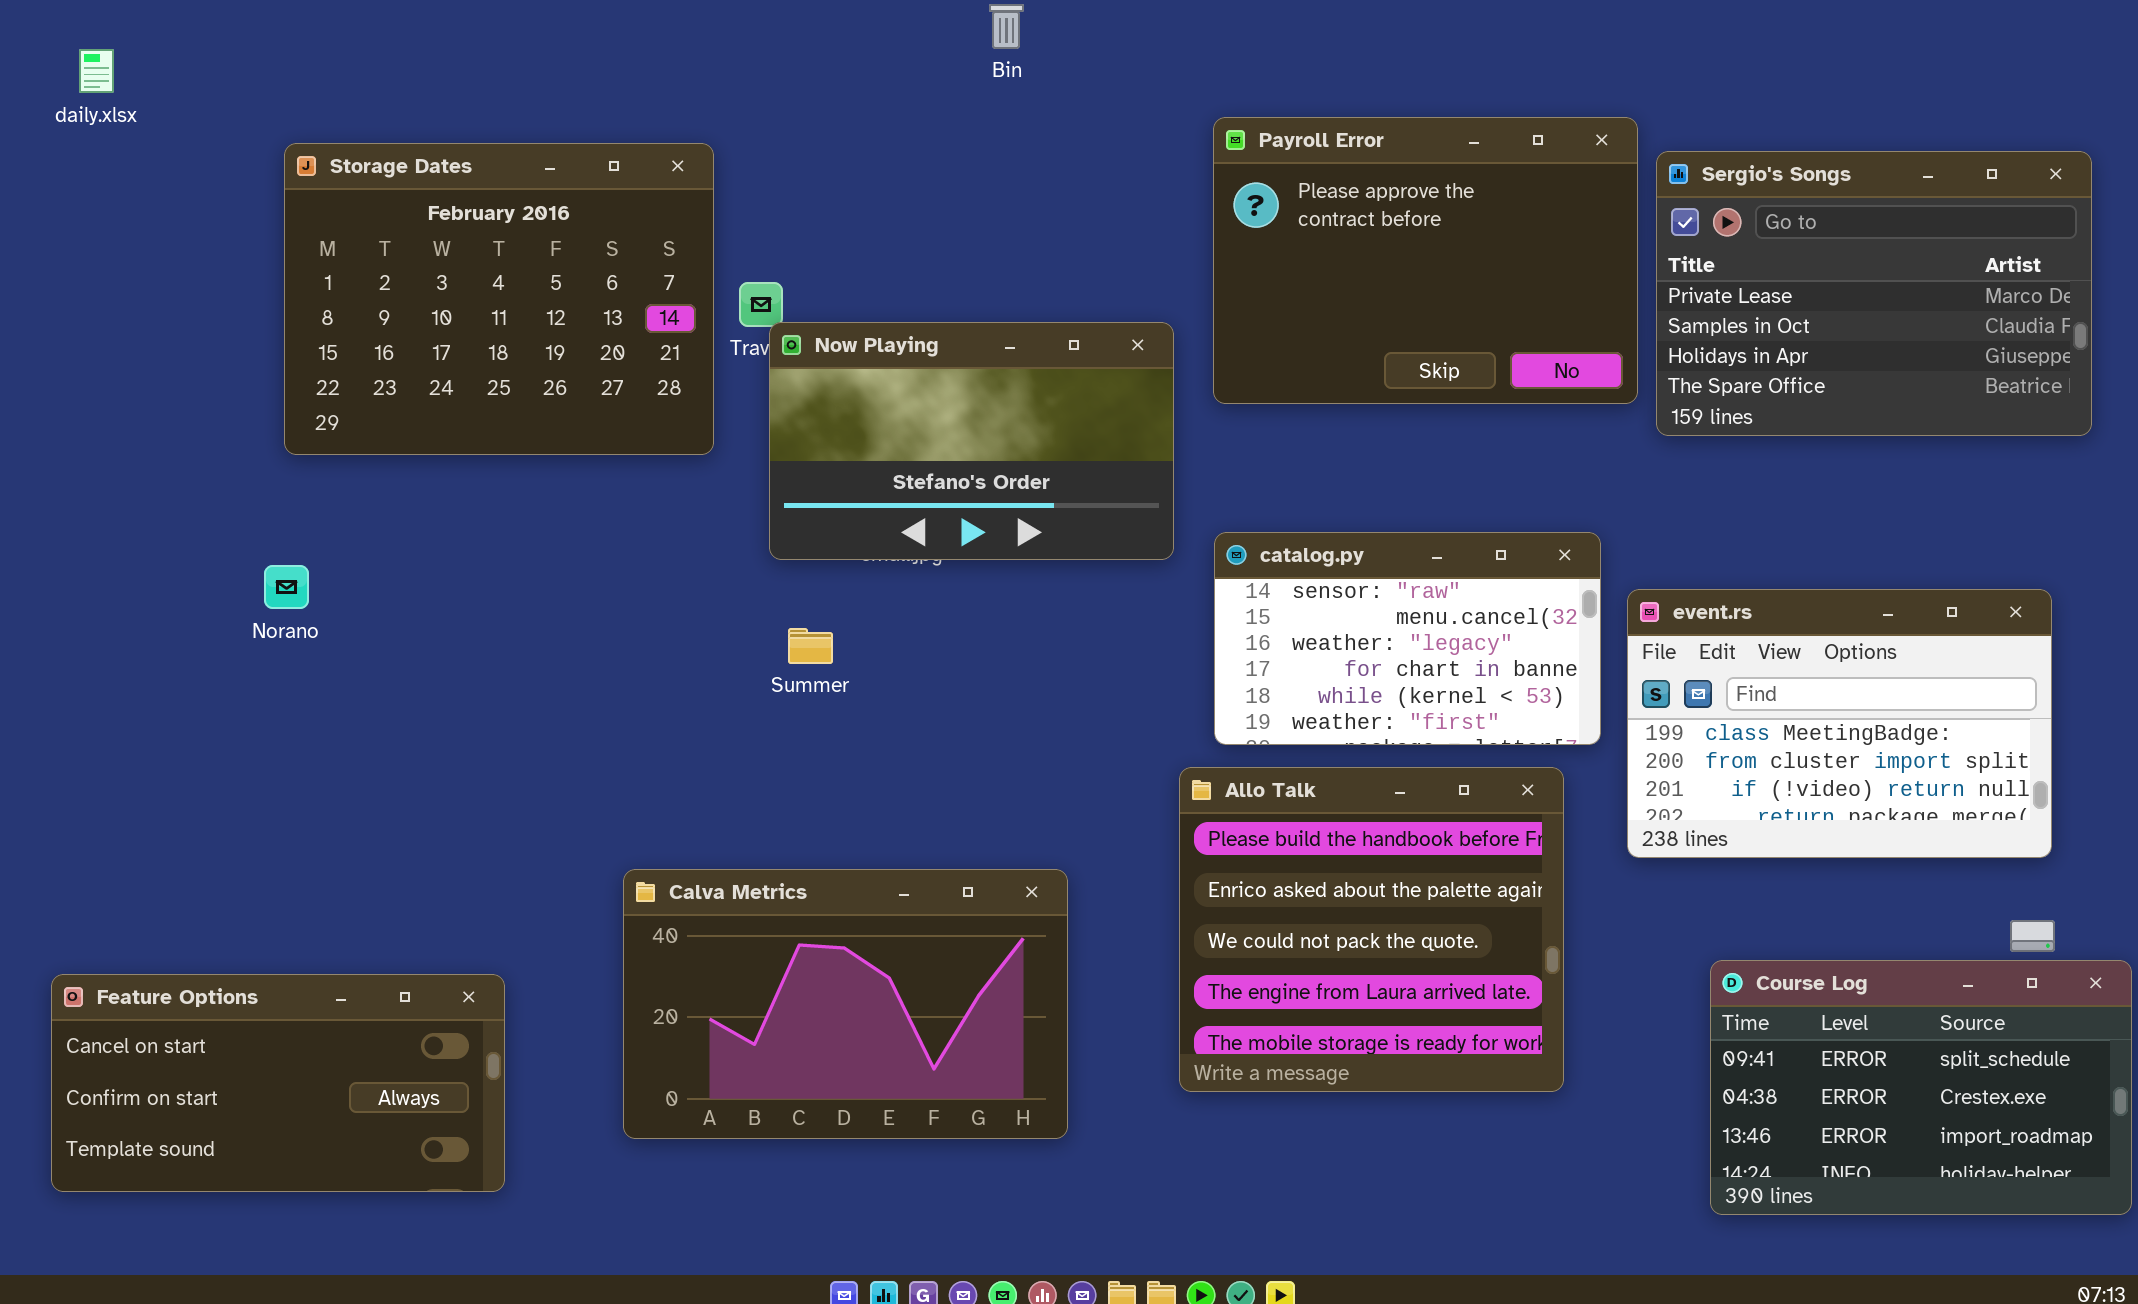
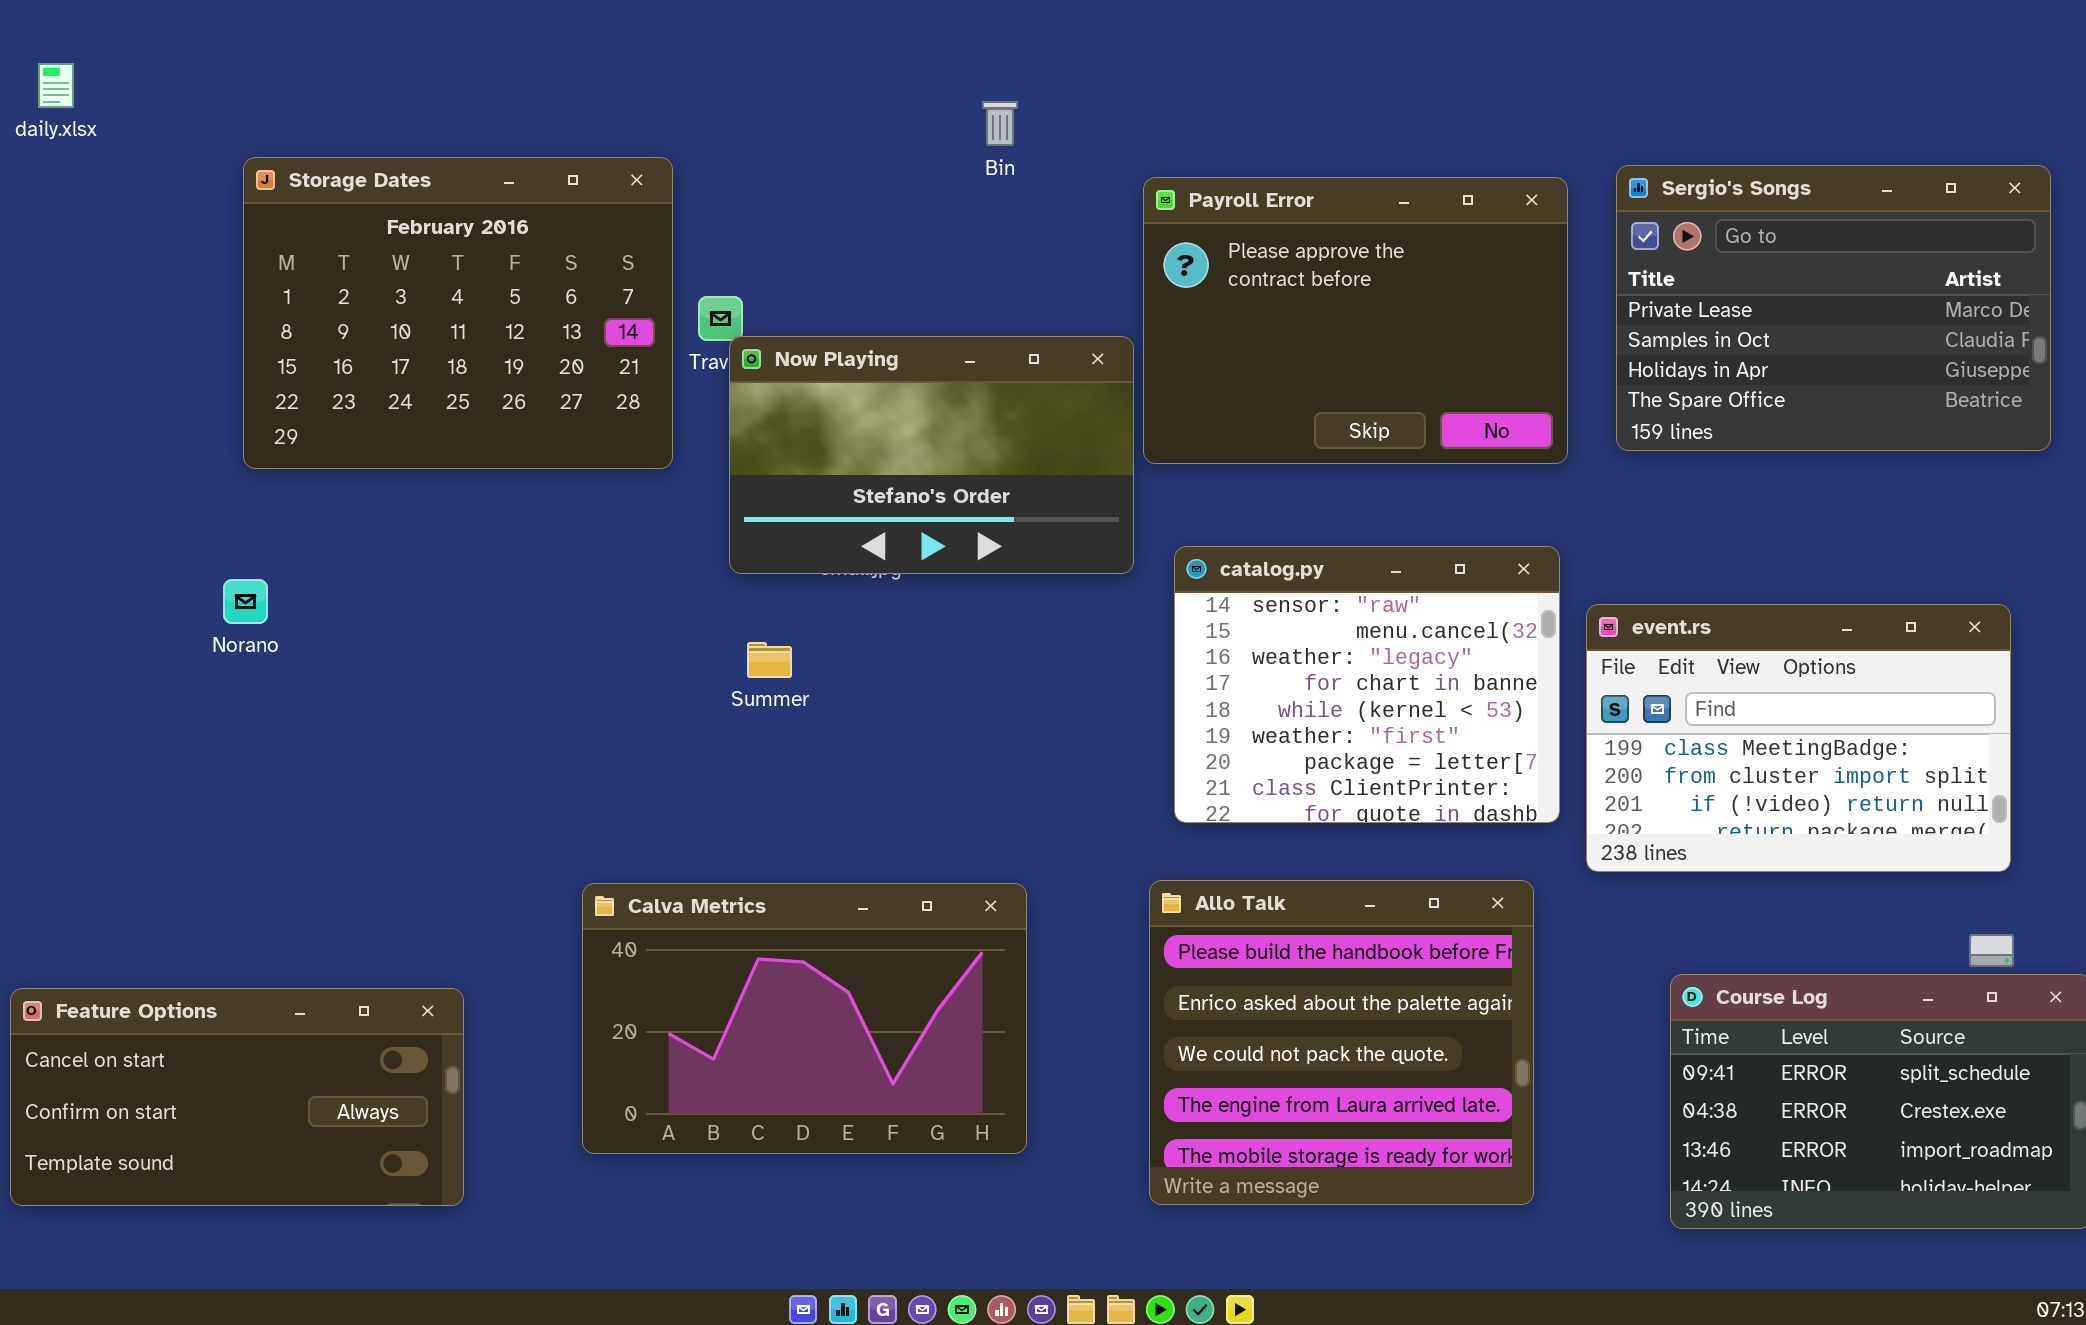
Bin: [989,4,1024,49] -> [982,101,1018,146], moved
Payroll Error: [1213,117,1638,404] -> [1143,177,1568,464], moved
catalog.py: [1214,532,1601,745] -> [1174,546,1560,823], resized
Allo Talk: [1179,767,1564,1092] -> [1149,880,1534,1205], moved

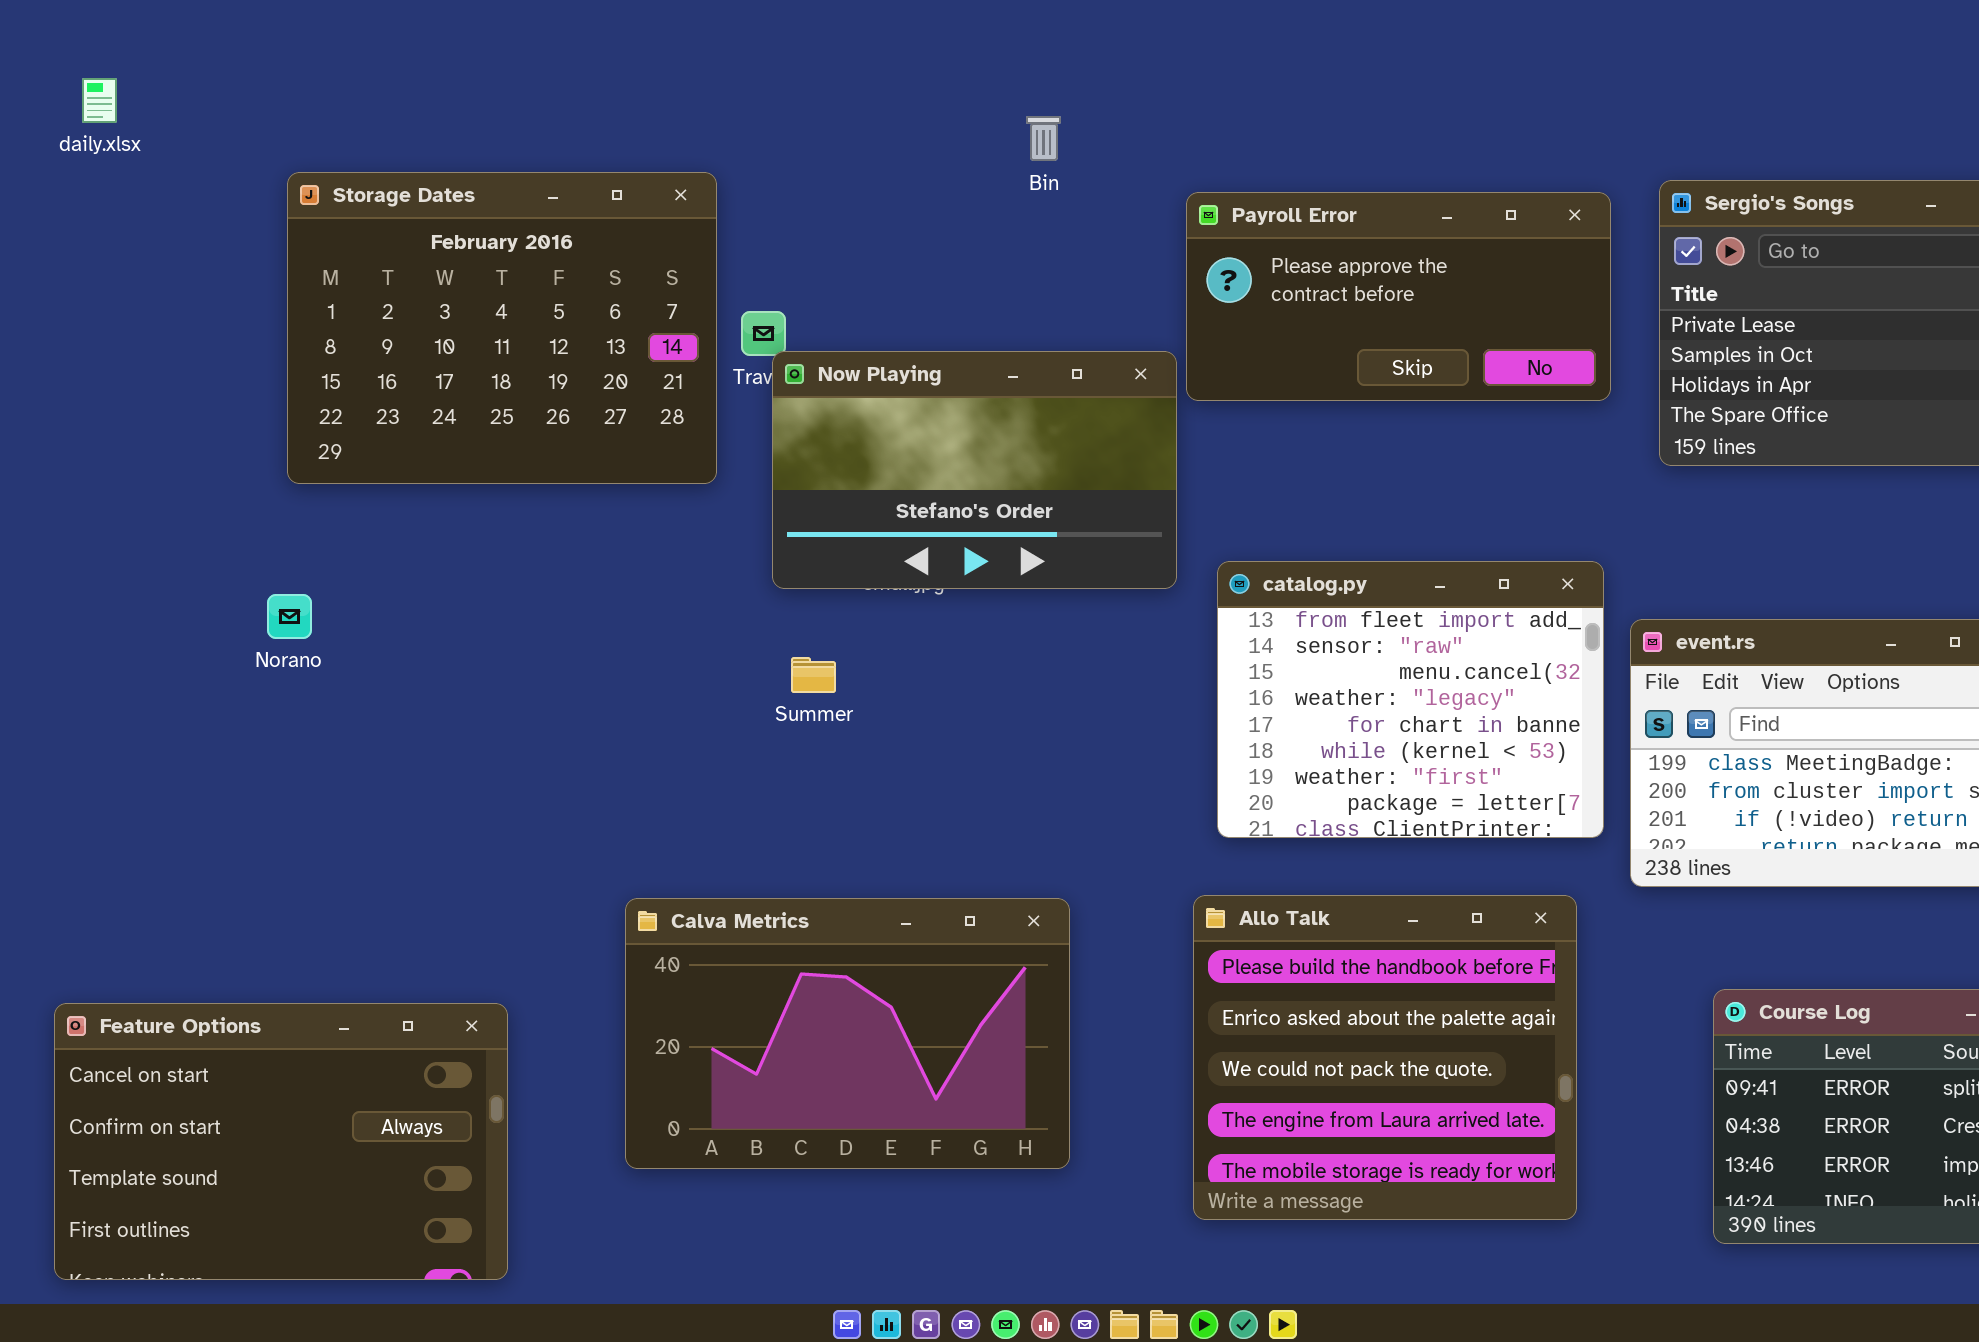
Payroll Error: [1143,177,1568,464] -> [1186,192,1611,401], resized
catalog.py: [1174,546,1560,823] -> [1217,561,1604,838], scrolled up 1 row
Feature Options: [10,988,464,1206] -> [54,1003,508,1280], resized

